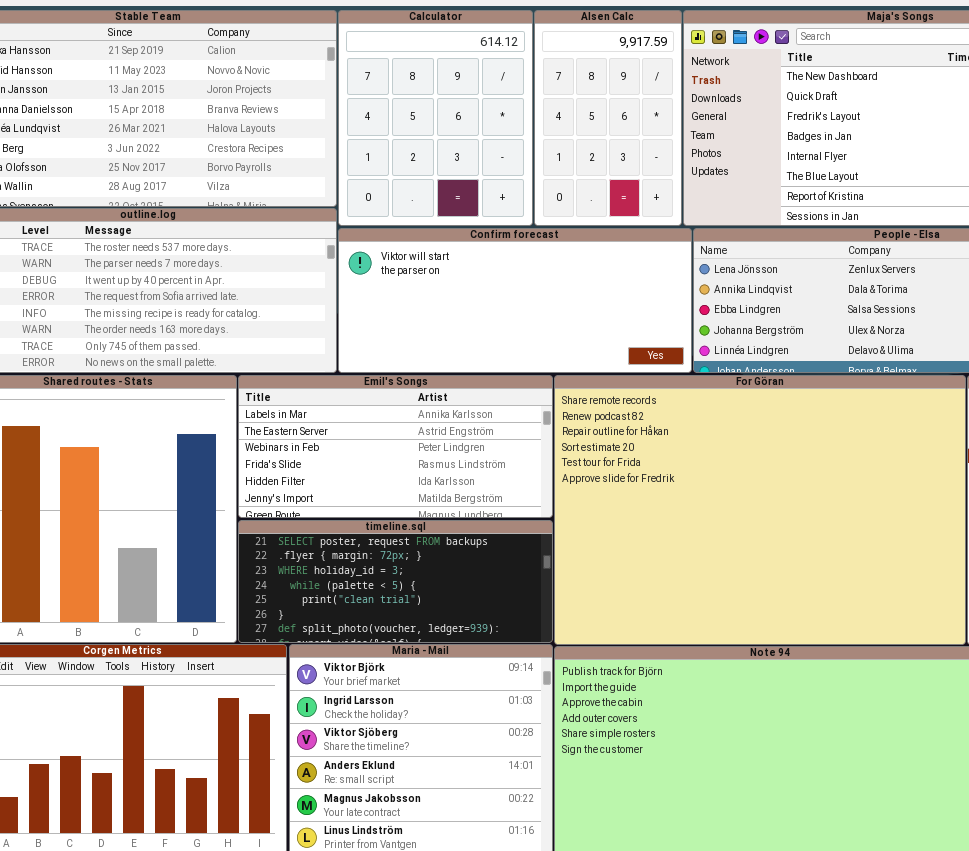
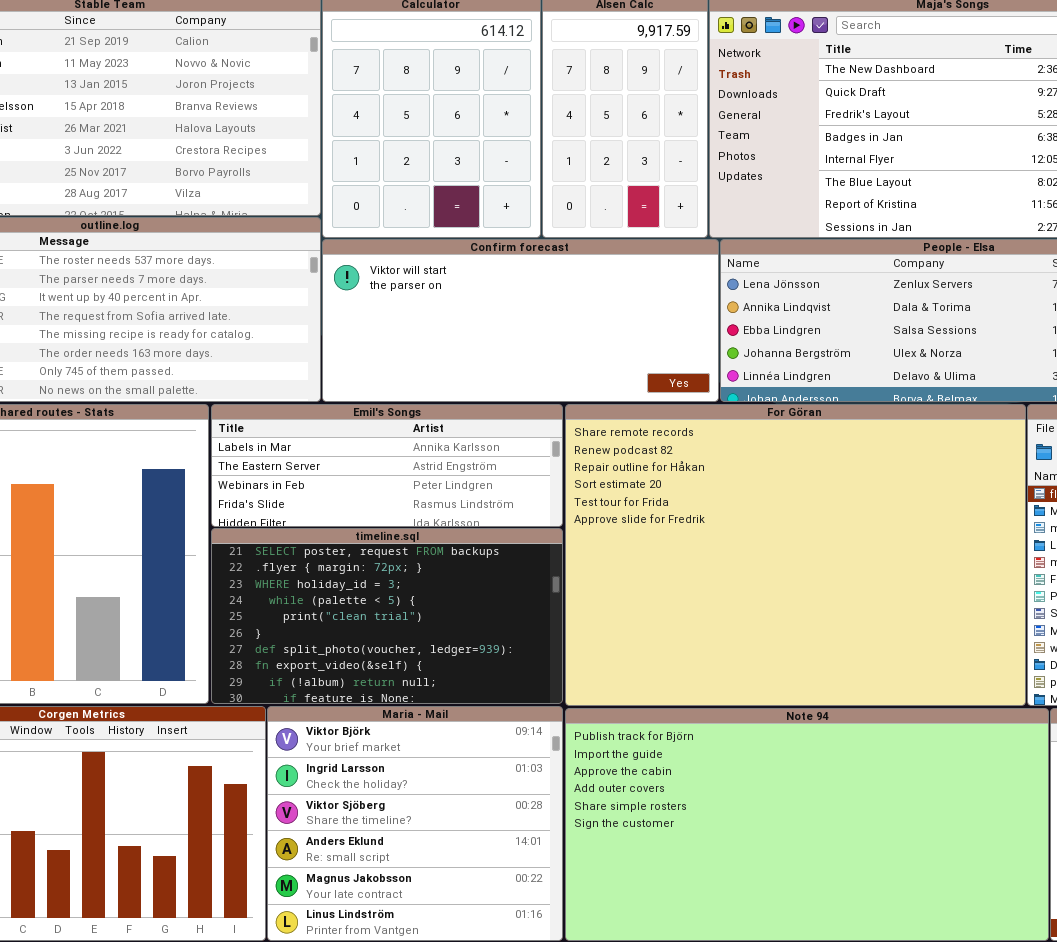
Emil's Songs: [238,375,553,518] -> [211,404,563,527], resized
timeline.sql: [238,520,553,643] -> [211,528,563,704], resized

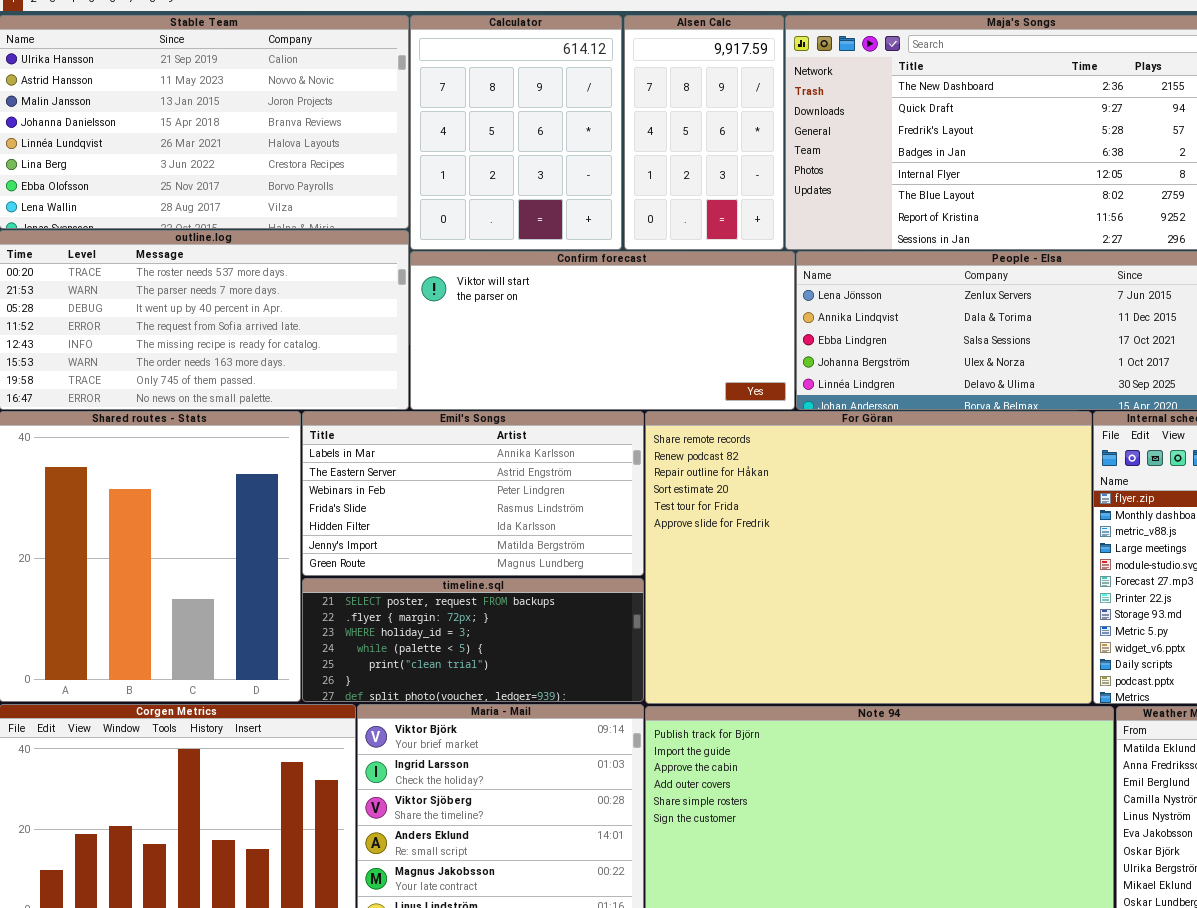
Emil's Songs: [211,404,563,527] -> [302,411,644,576], resized
timeline.sql: [211,528,563,704] -> [302,578,644,702], resized

